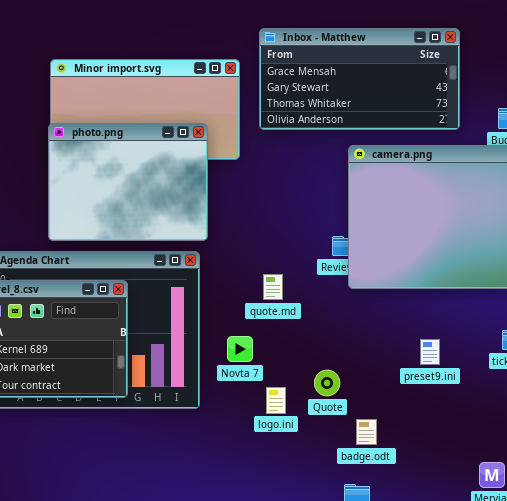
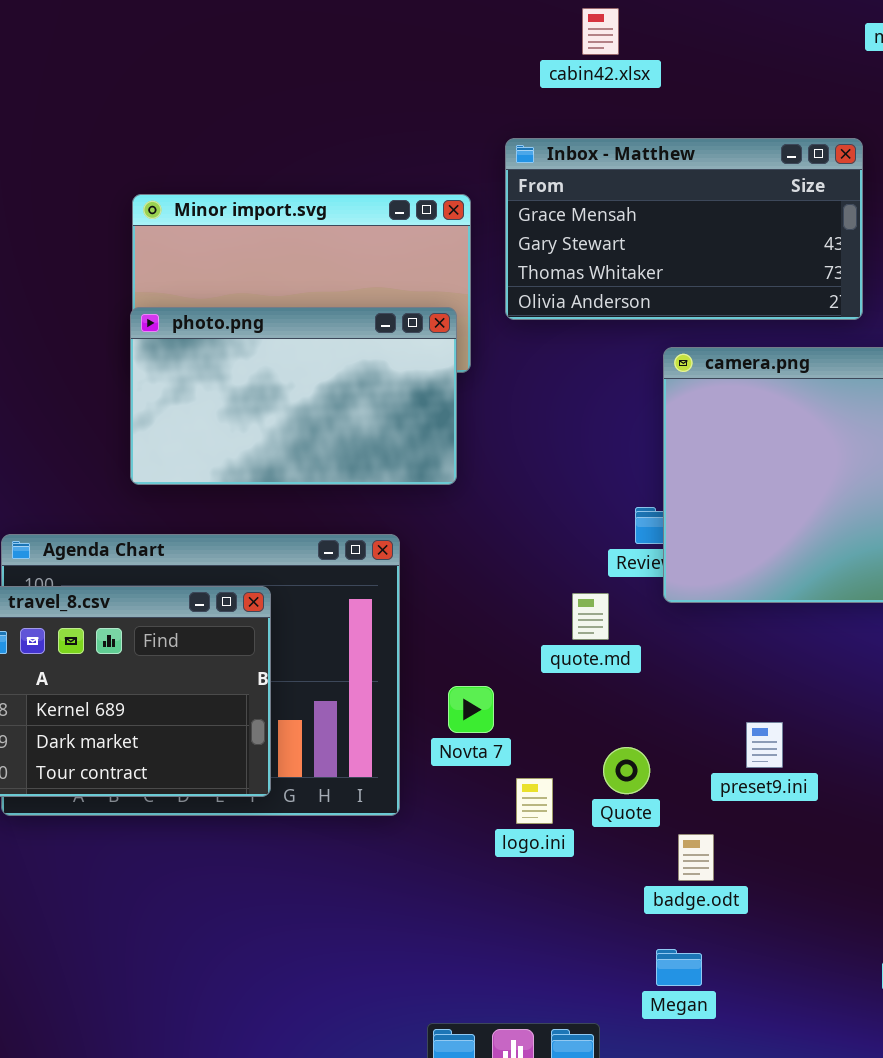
photo.png: [48,123,208,241] -> [130,307,457,485], resized
quote.md: [263,274,283,300] -> [572,593,609,640], moved
preset9.ini: [420,339,440,365] -> [746,722,783,768], moved

